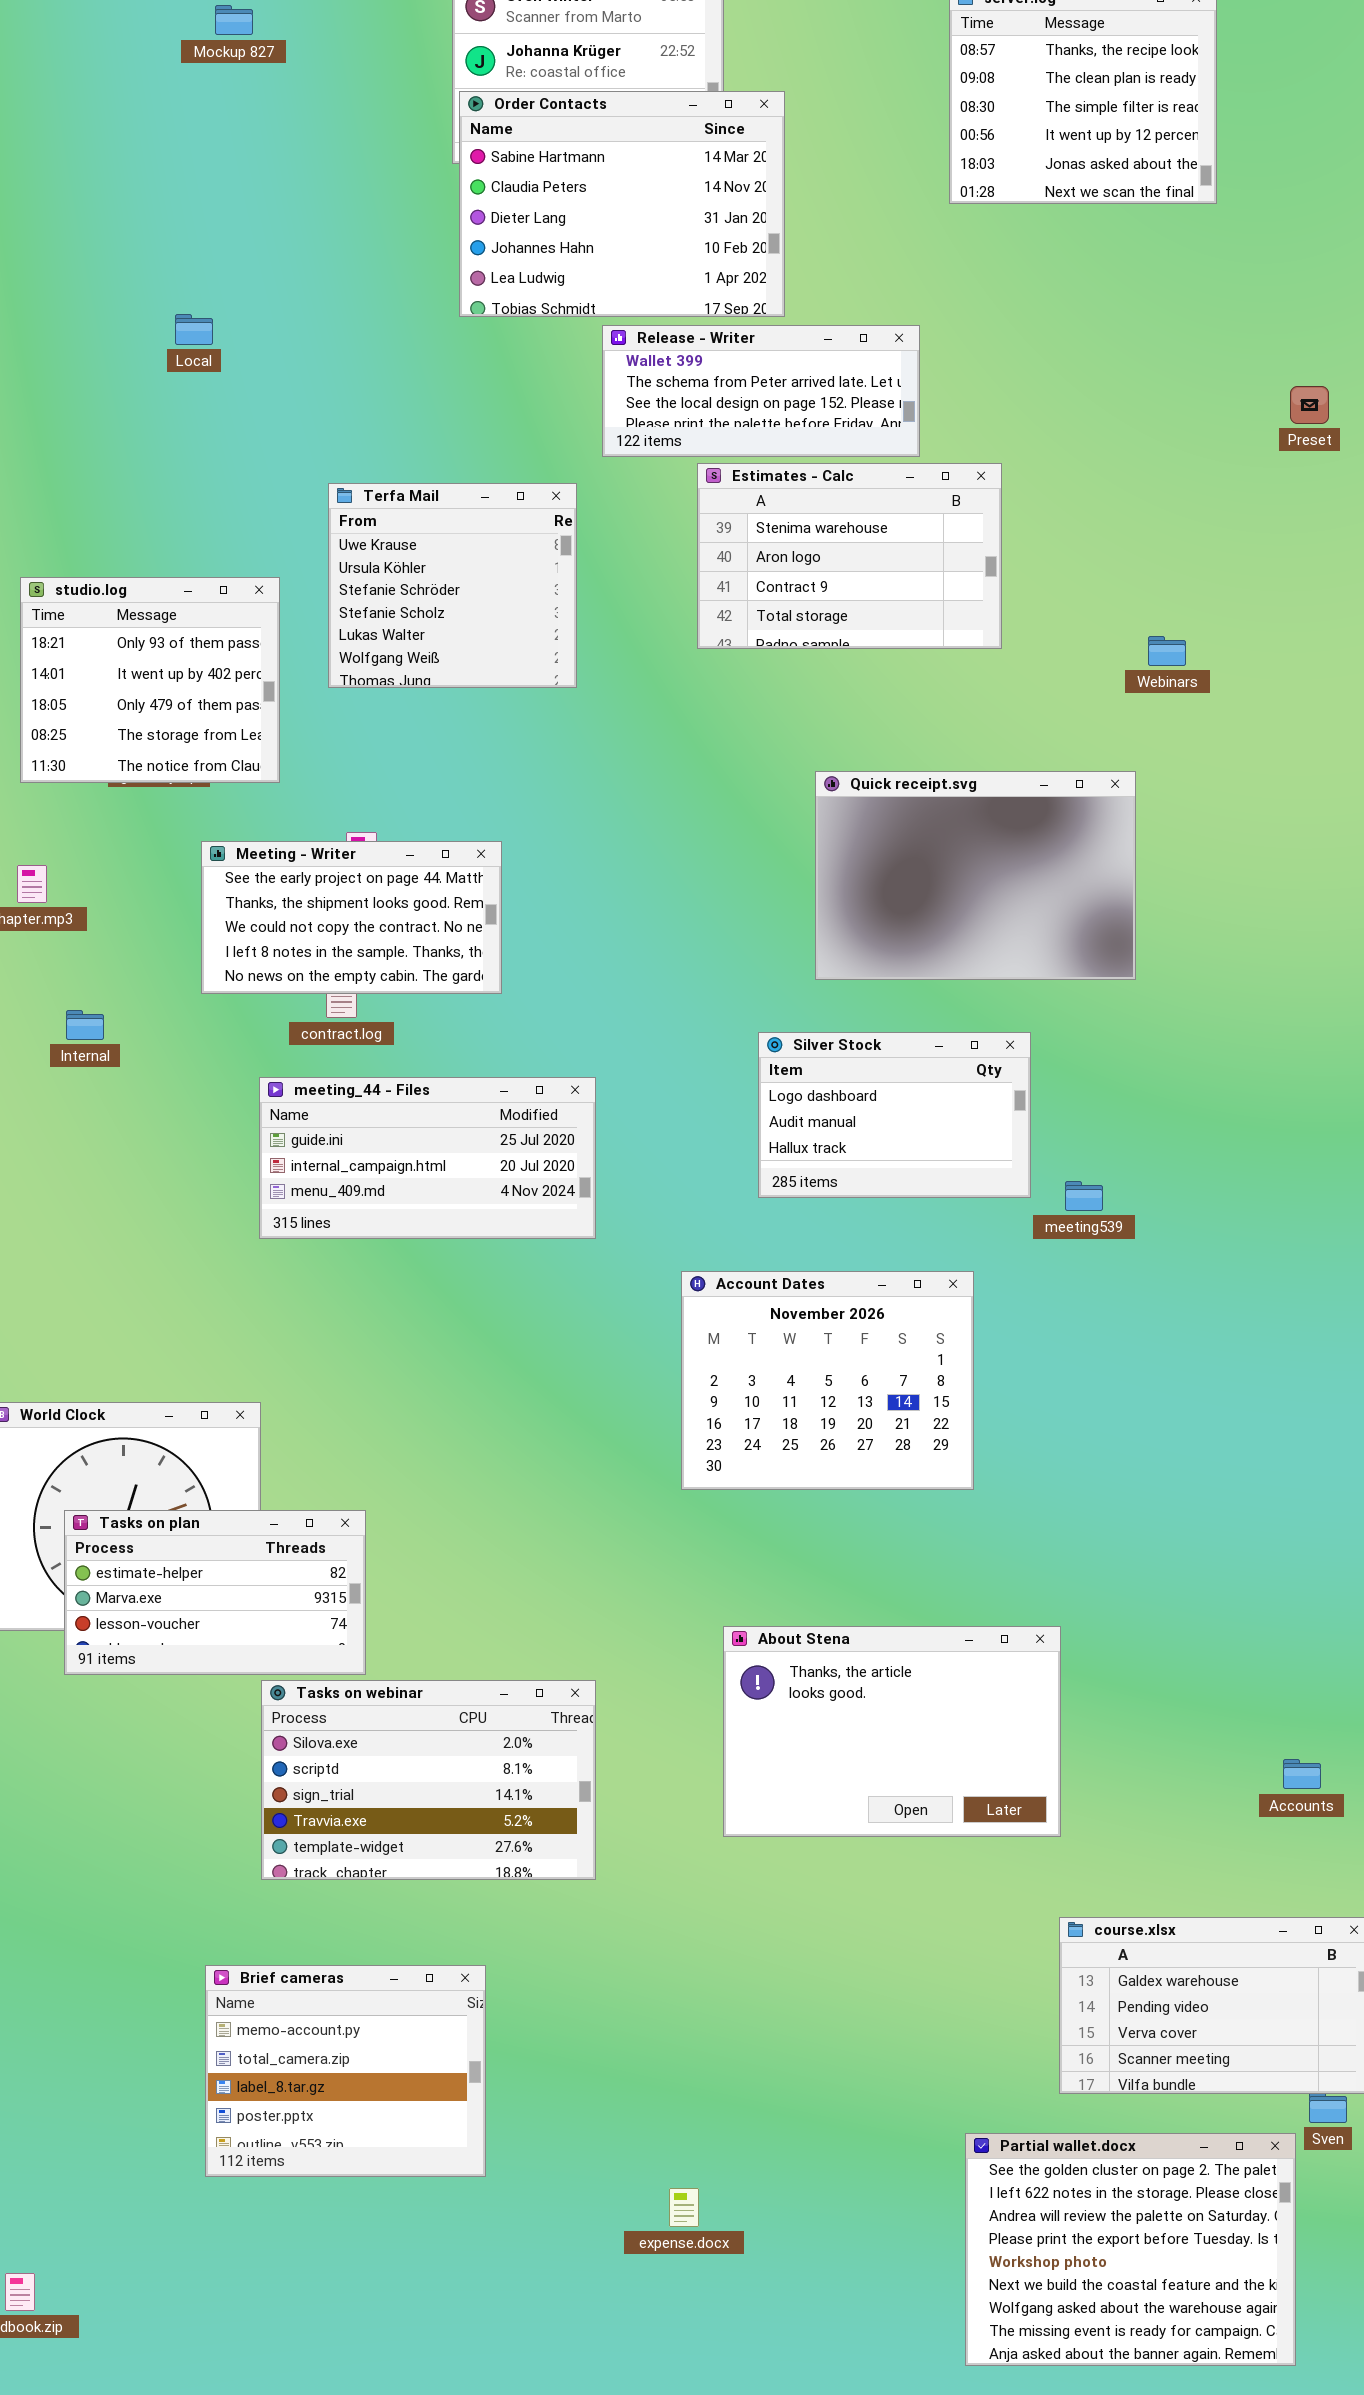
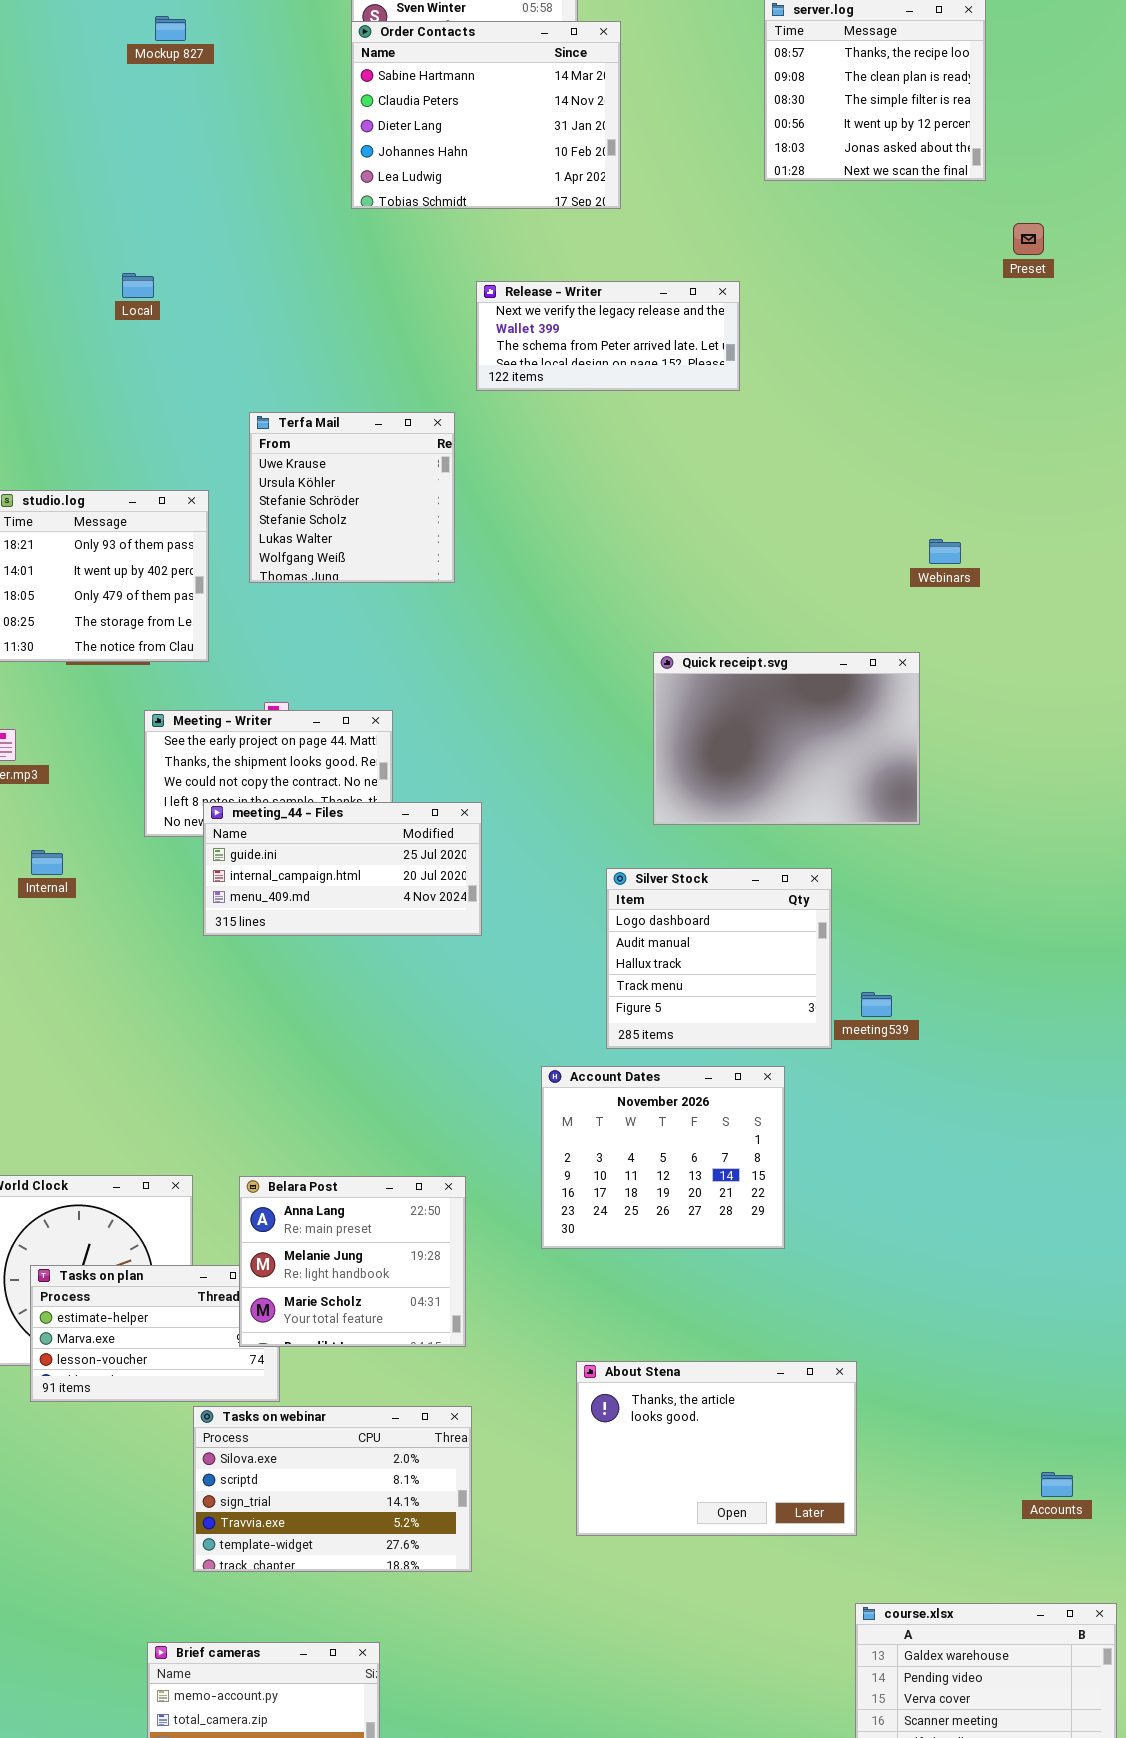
Order Contacts: [459,91,785,317] -> [351,21,621,209], moved
Release - Writer: [602,325,920,457] -> [476,281,740,391], scrolled up 1 row
Preset: [1290,386,1329,424] -> [1013,223,1044,255], moved
Estimates - Calc: [697,463,1002,649] -> none, closed
Silver Stock: [758,1032,1031,1198] -> [606,868,832,1049], resized
meeting_44 - Files: [259,1077,596,1239] -> [203,802,482,936], moved
Belara Post: none -> [239,1176,466,1347], opened

